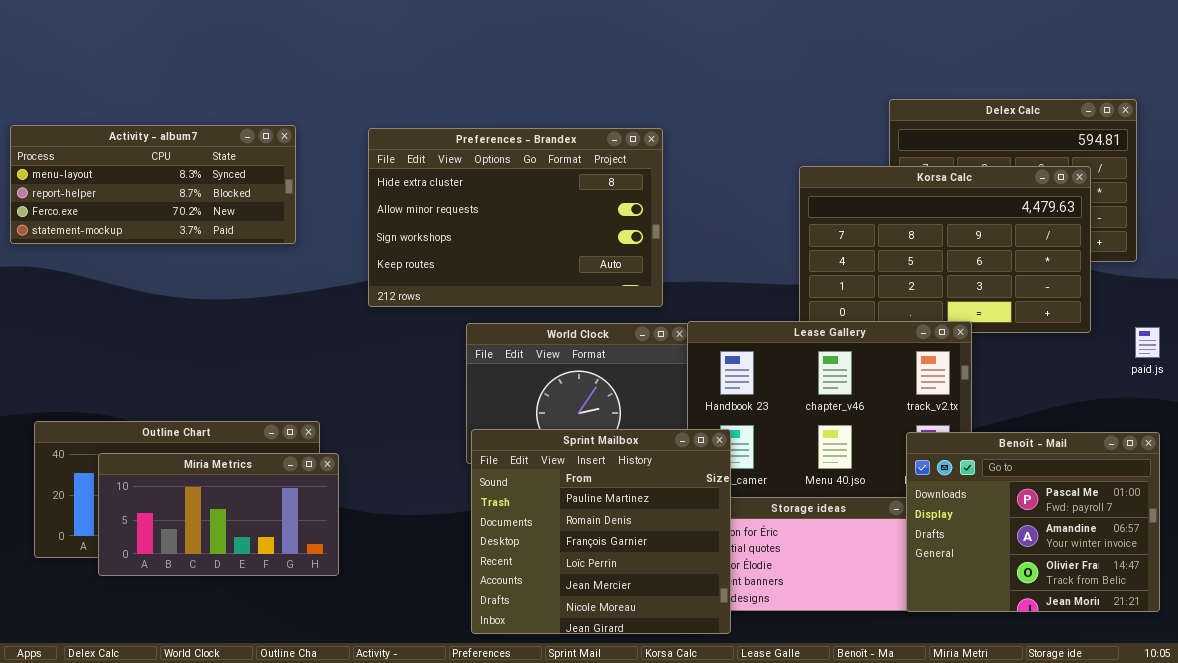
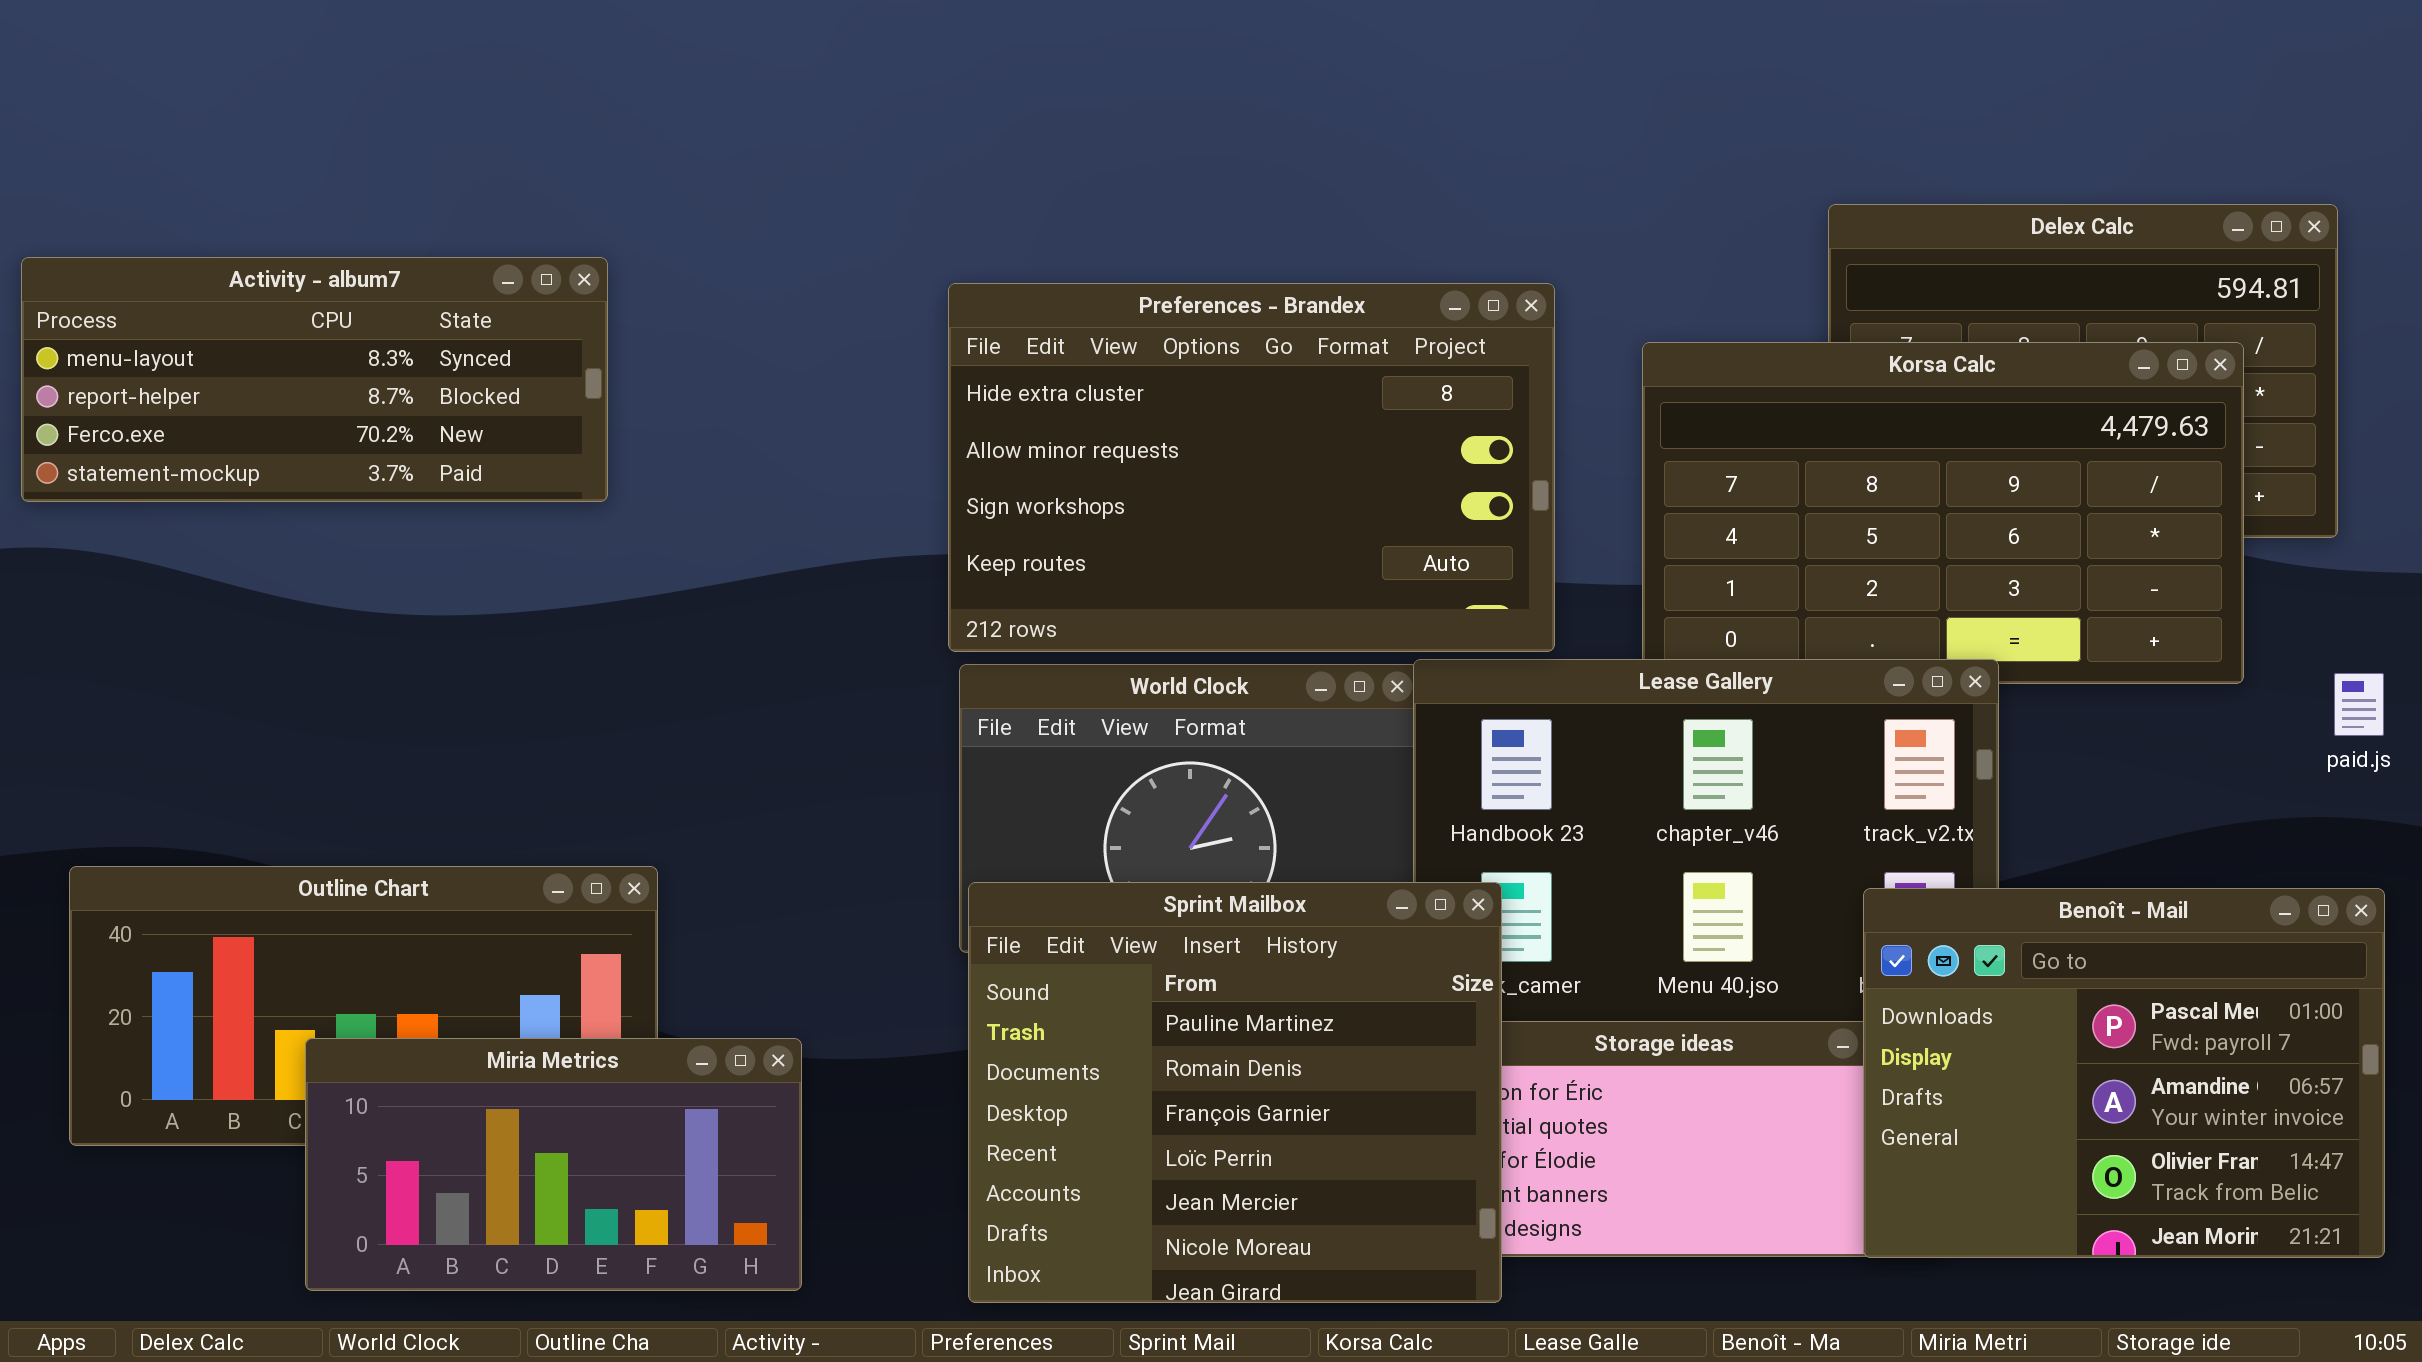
Preferences - Brandex: [368,128,663,307] -> [948,283,1555,652], moved
Miria Metrics: [98,453,339,576] -> [305,1038,802,1291], moved

